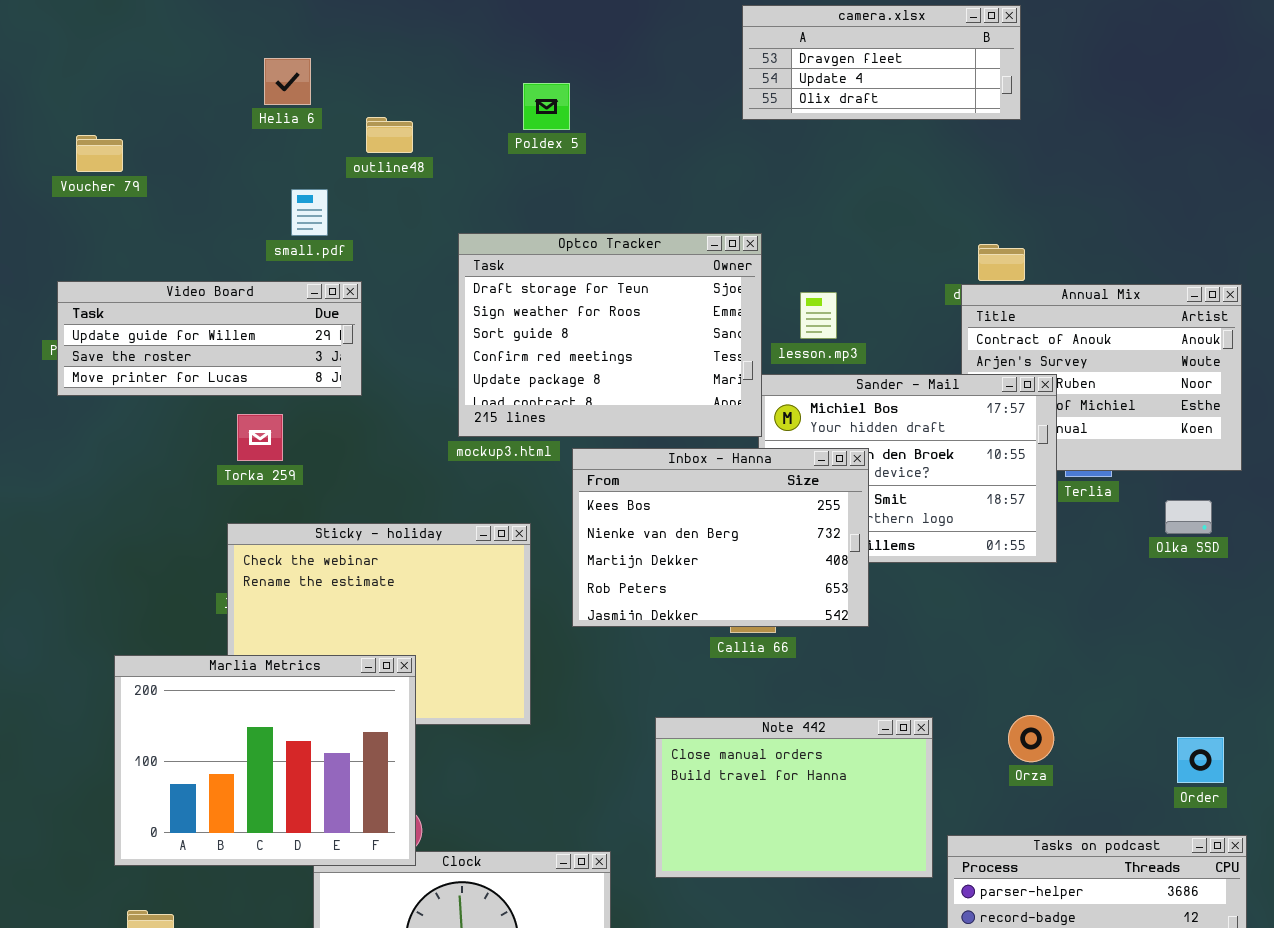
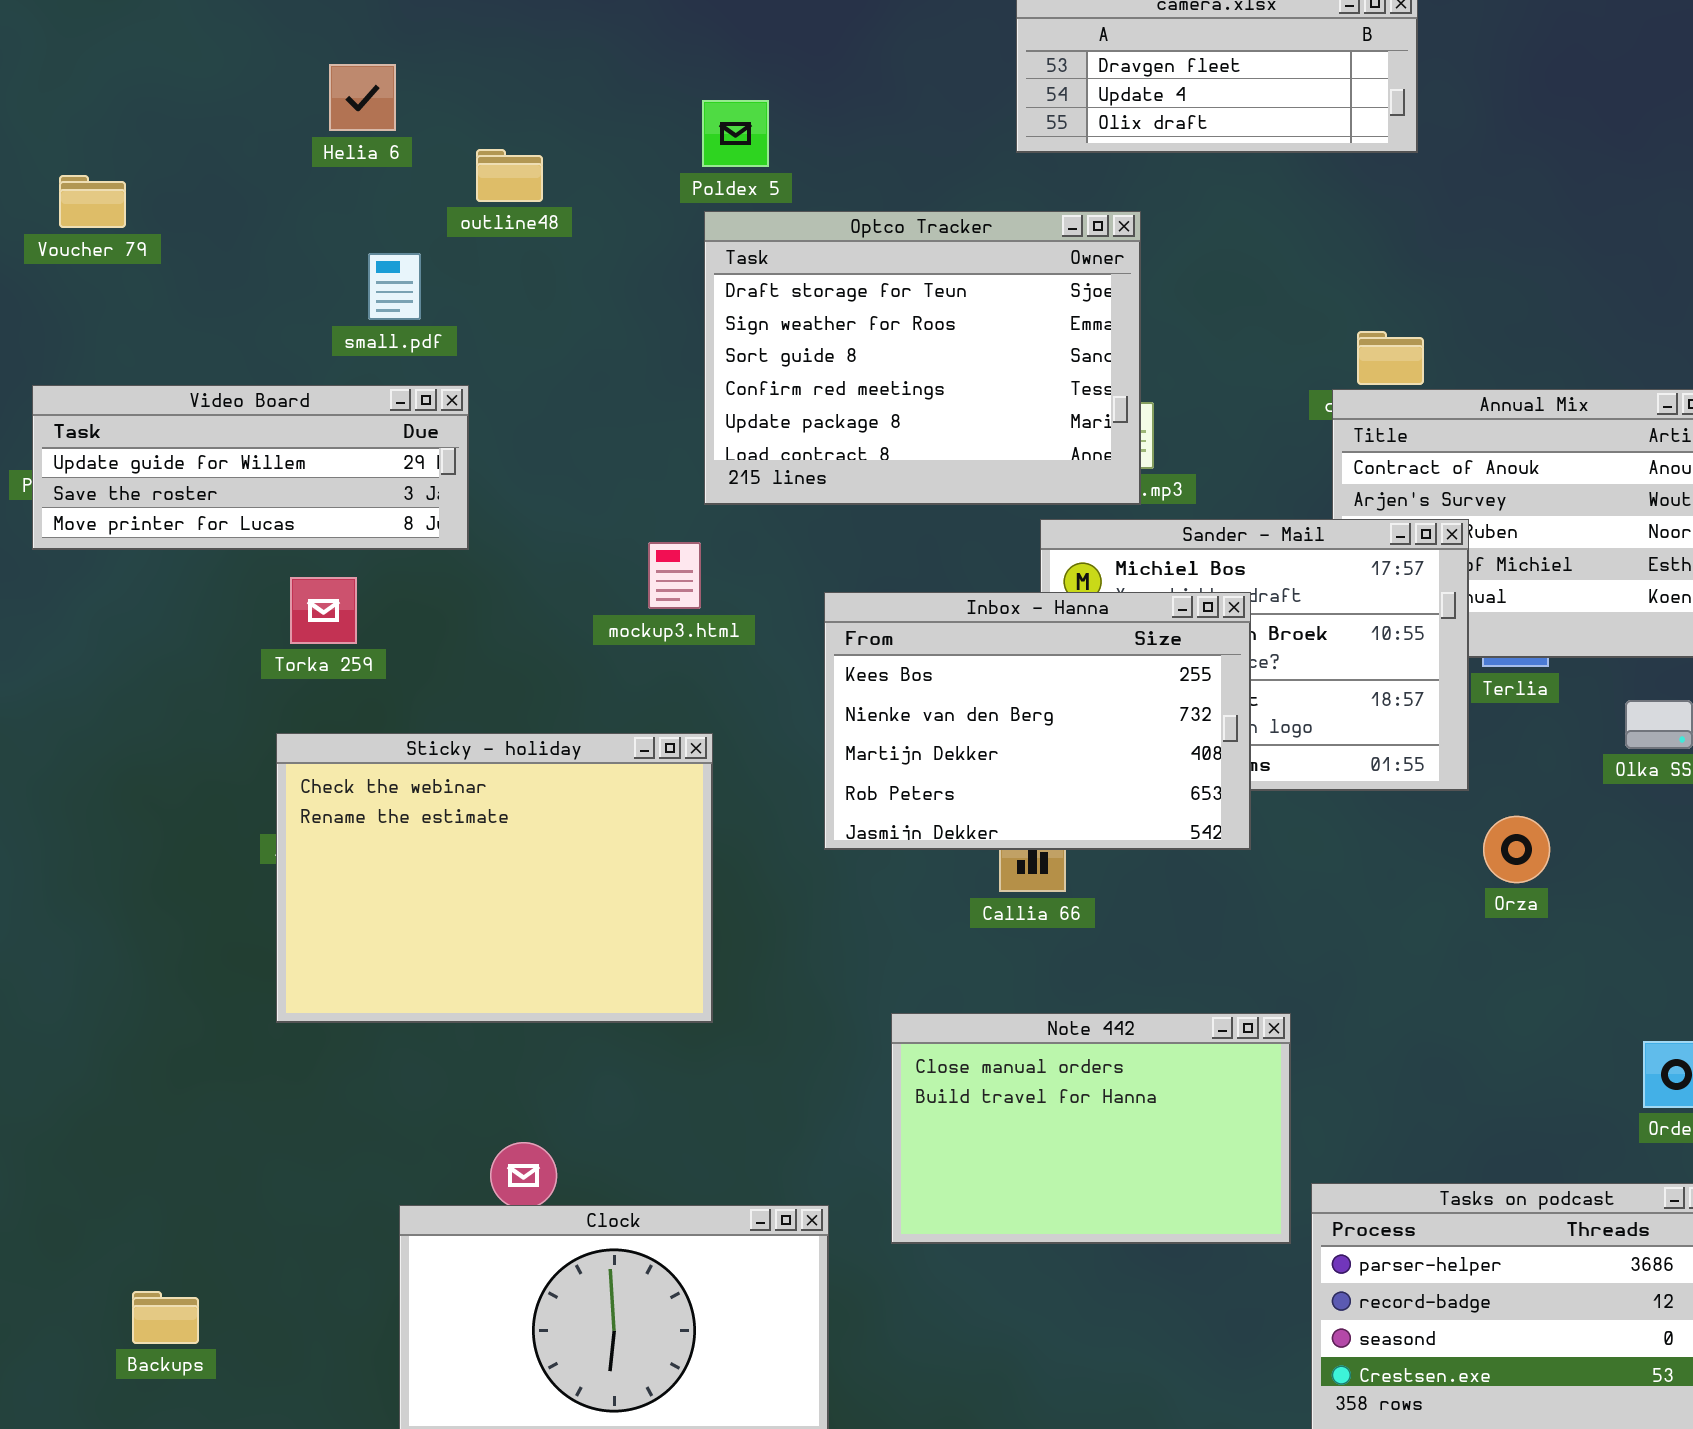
Optco Tracker: [458,233,762,437] -> [704,211,1141,505], moved
Inbox - Hanna: [572,448,869,627] -> [824,592,1251,850], moved
Marlia Metrics: [114,655,416,866] -> none, closed
Orza: [1008,715,1054,762] -> [1483,816,1550,883], moved

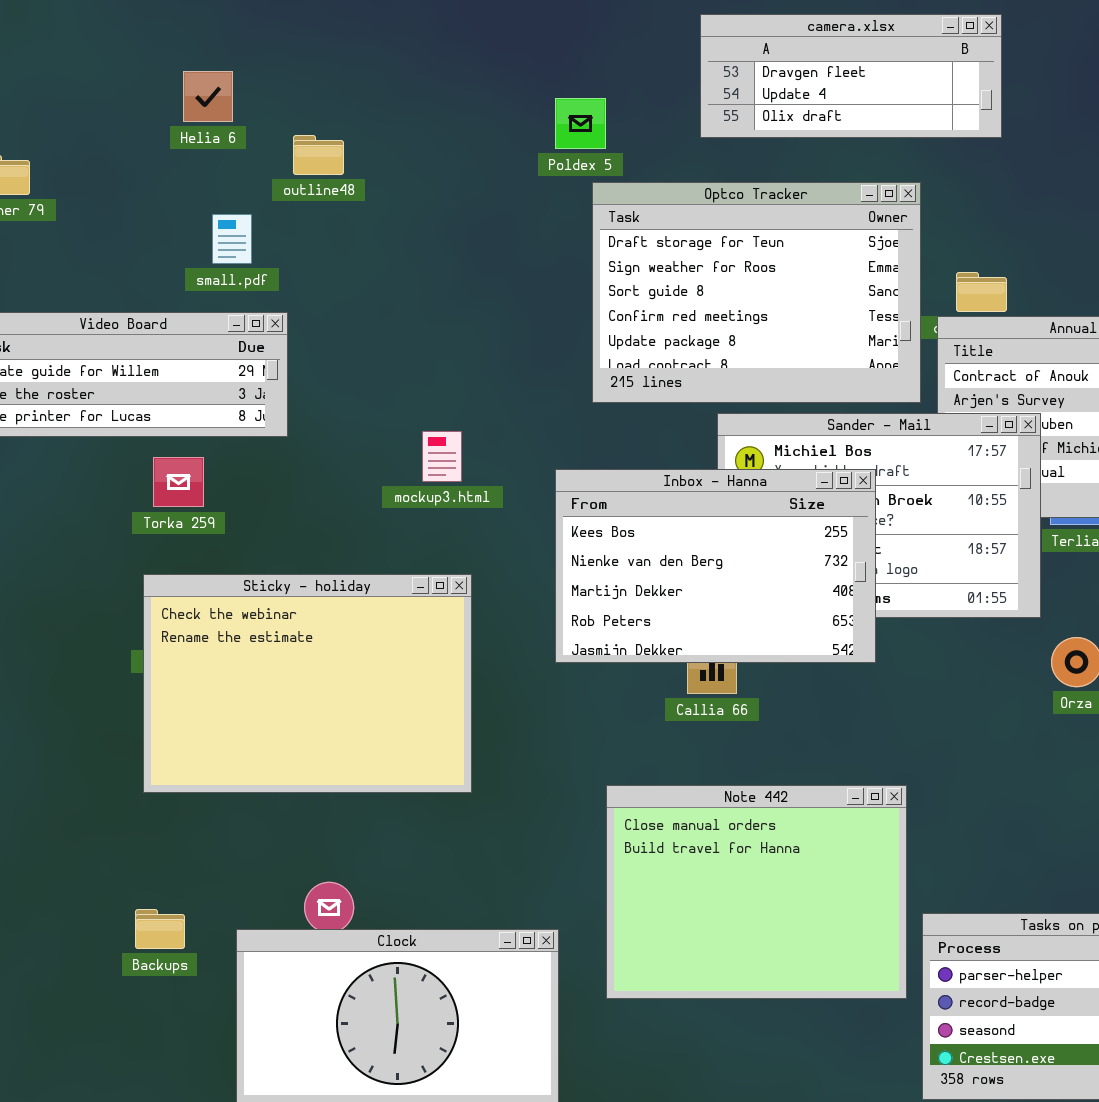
Poldex 5: [702,100,769,167] -> [555,98,606,149], moved
Optco Tracker: [704,211,1141,505] -> [592,182,921,403], moved
Note 442: [891,1013,1291,1244] -> [606,785,907,999], resized
Backups: [132,1291,199,1344] -> [135,909,185,949], moved

